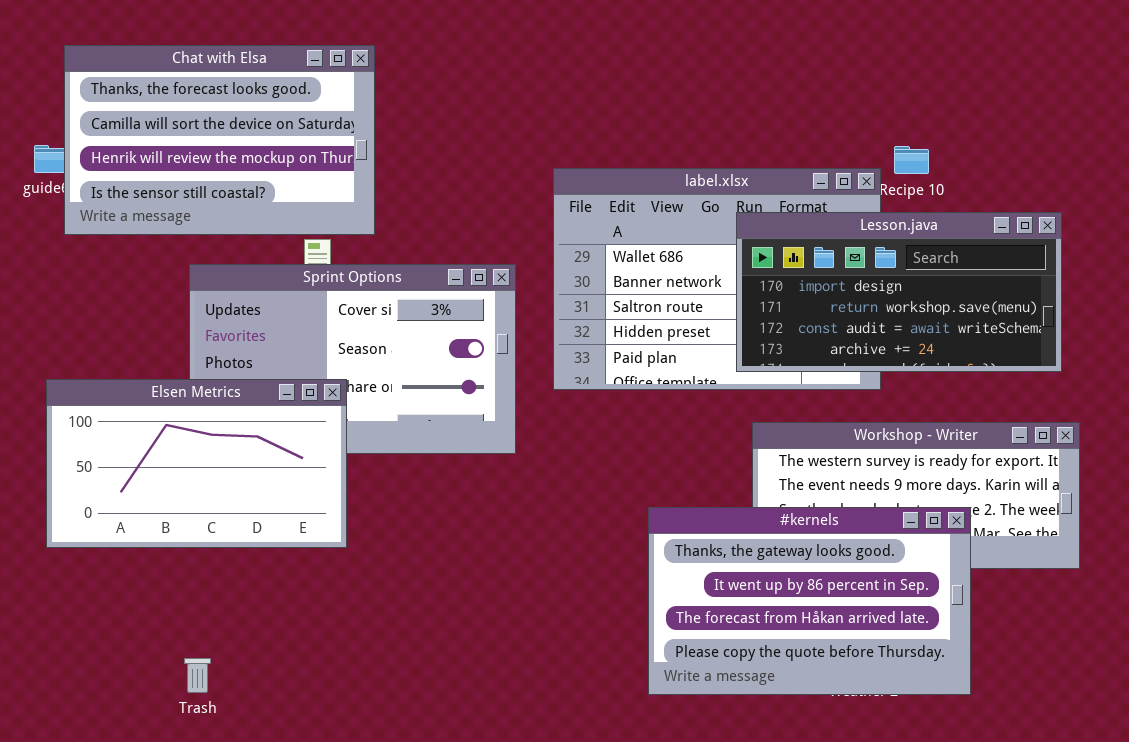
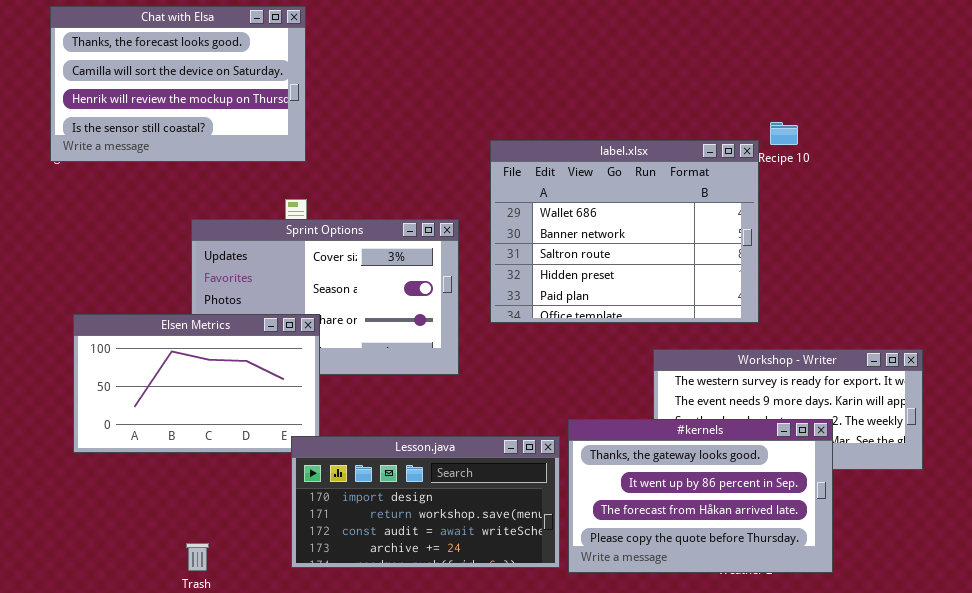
Chat with Elsa: [64,45,375,235] -> [50,6,306,162], moved
Lesson.java: [736,212,1062,372] -> [291,436,560,568], moved

